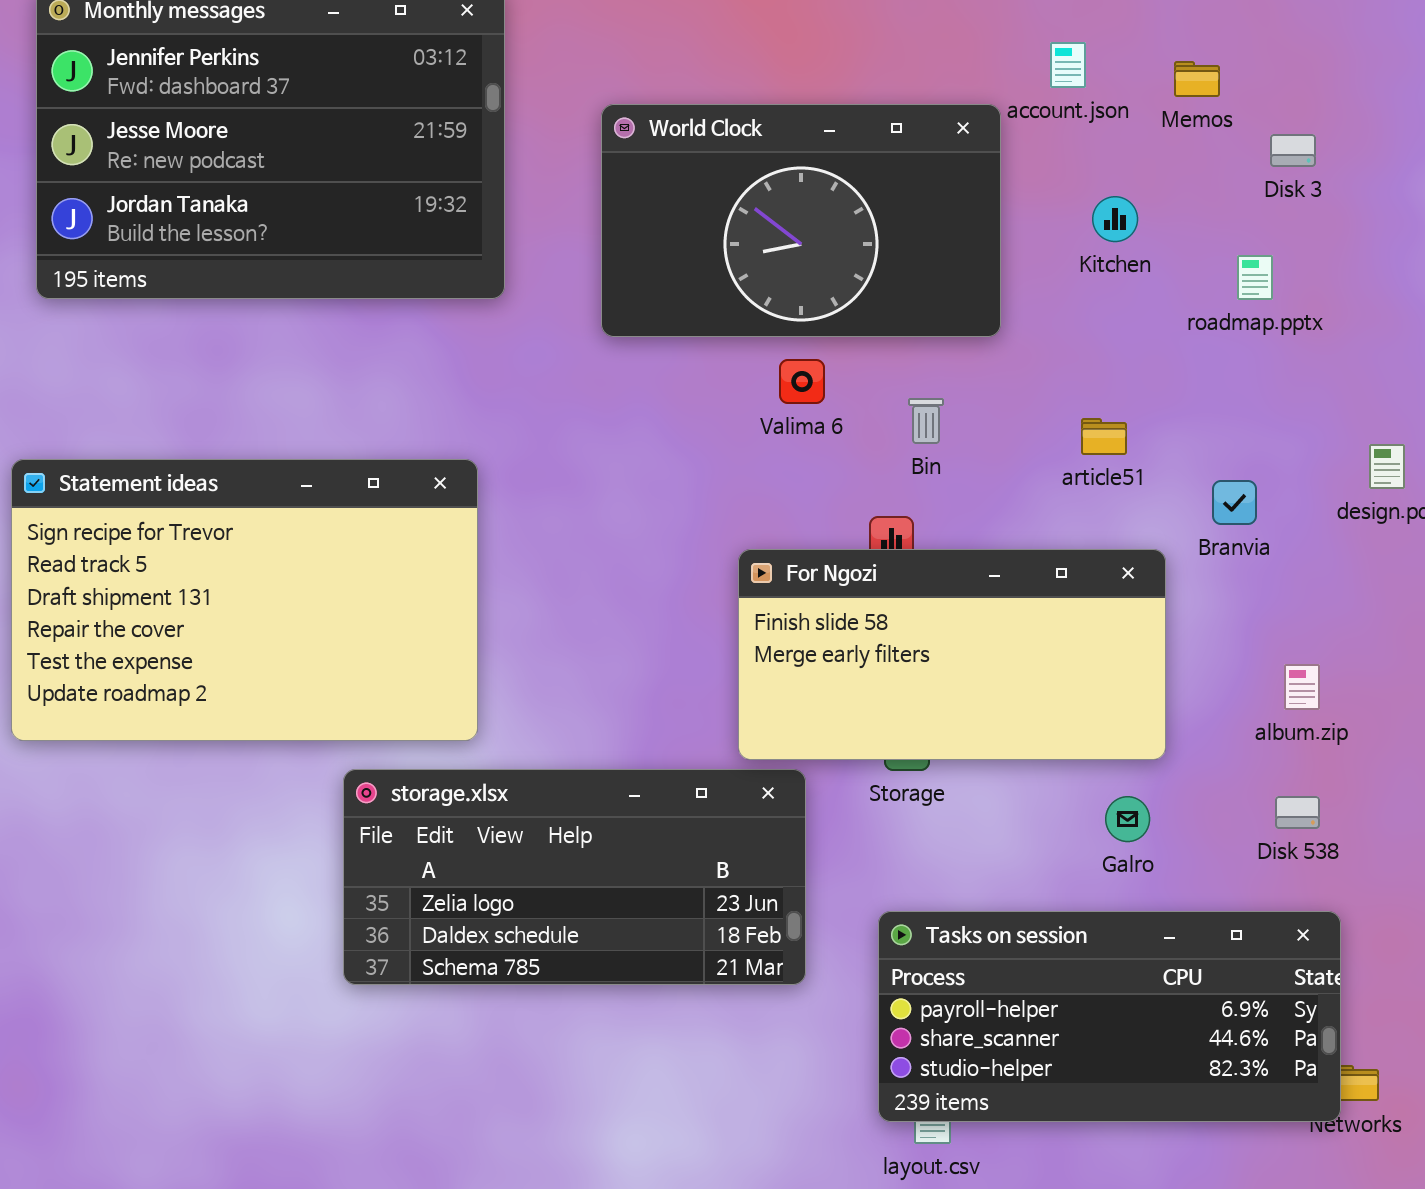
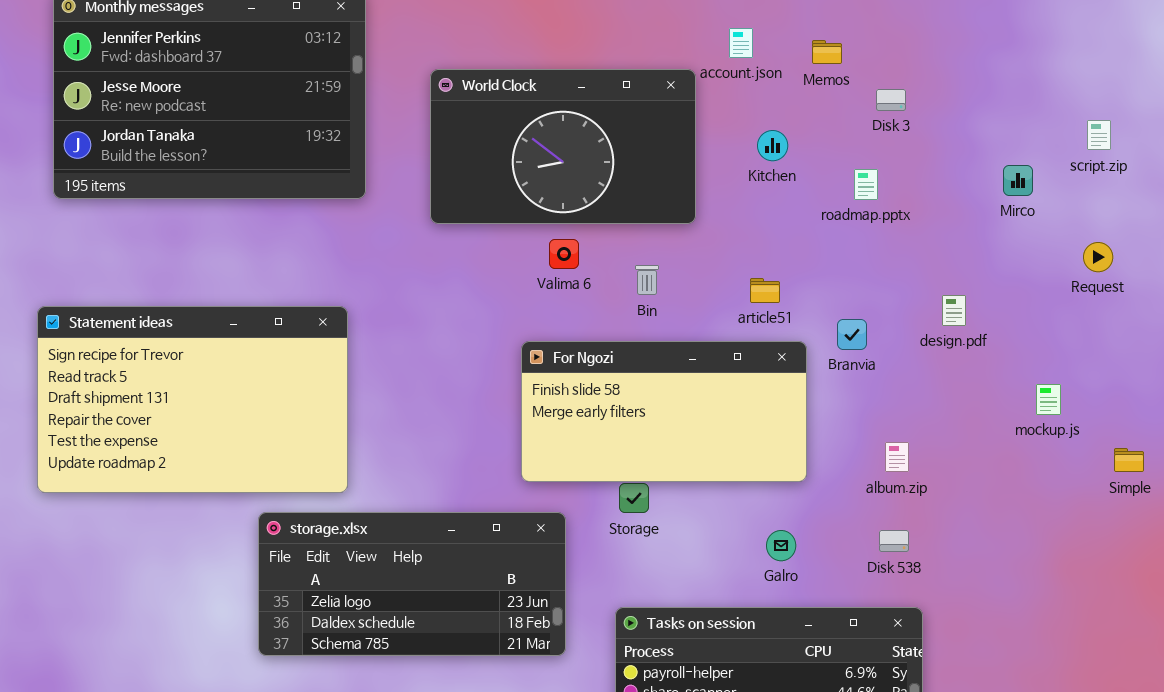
For Ngozi: [738,549,1166,760] -> [521,341,807,482], moved

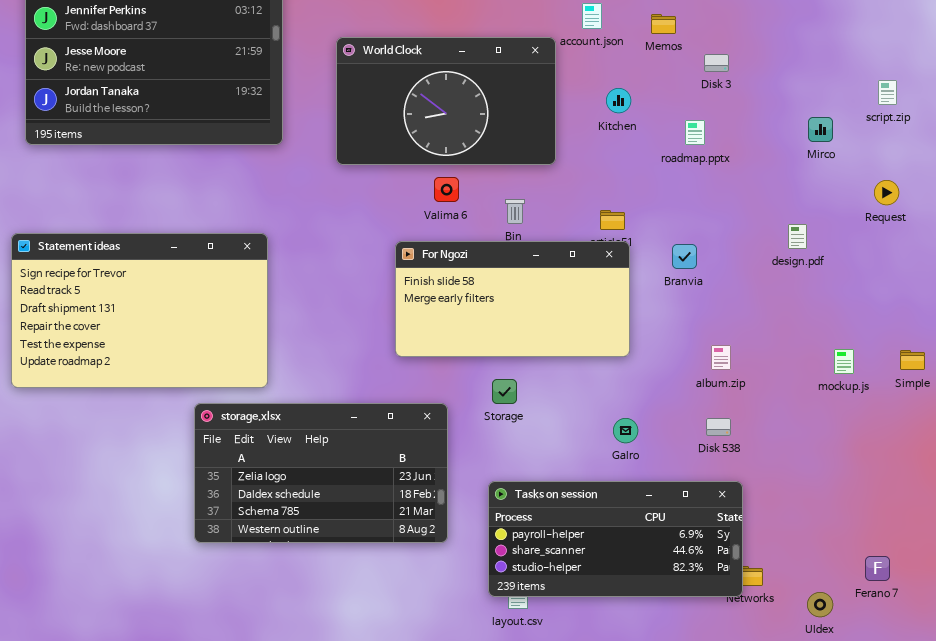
design.pdf: [942,295,966,326] -> [788,224,807,249], moved
For Ngozi: [521,341,807,482] -> [395,241,630,357], moved
mockup.js: [1036,384,1061,415] -> [834,349,854,374], moved
storage.xlsx: [258,512,566,656] -> [194,403,448,543], resized

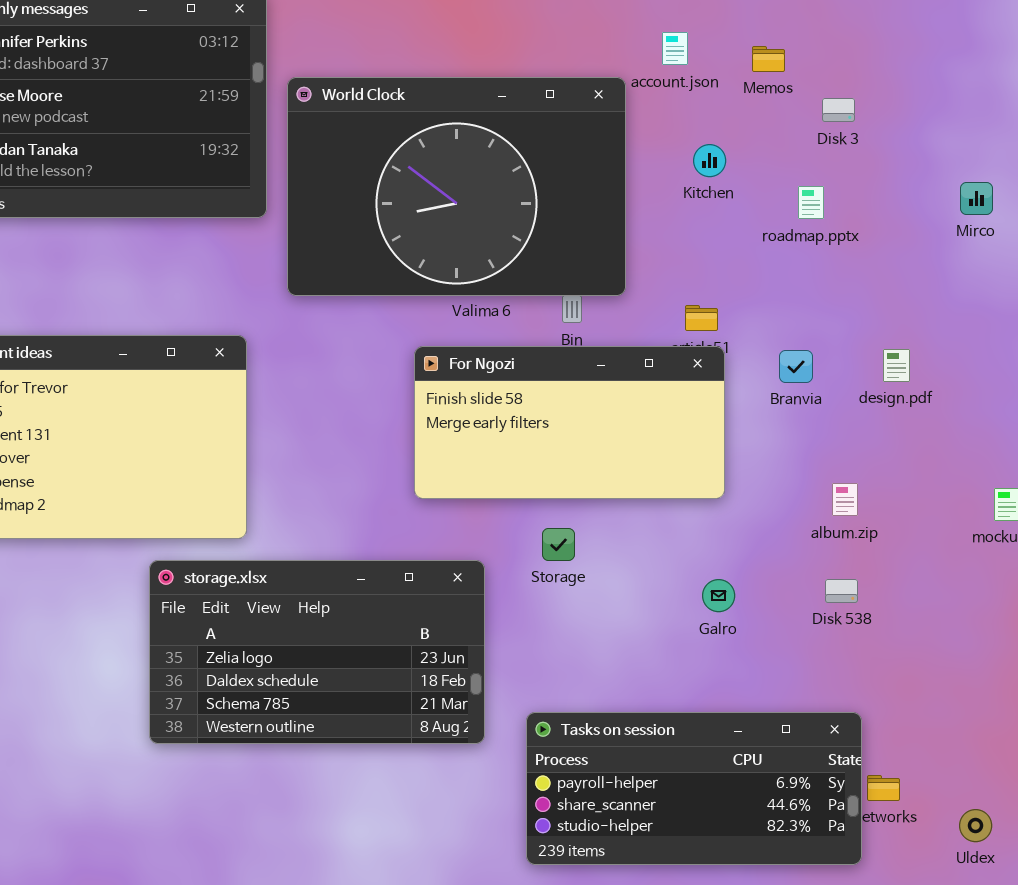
World Clock: [336,37,556,165] -> [287,77,626,296], resized
design.pdf: [788,224,807,249] -> [883,349,910,382], moved
Tasks on session: [488,481,743,597] -> [526,712,862,865], moved

